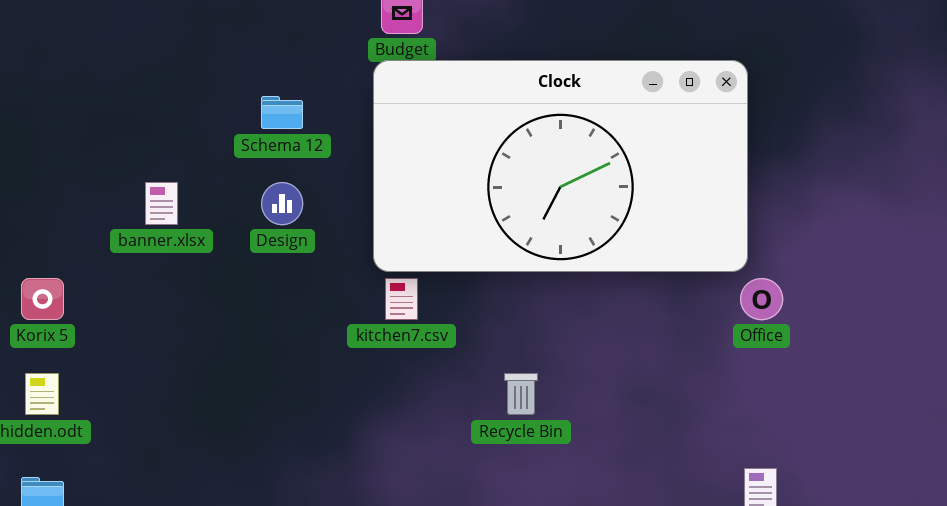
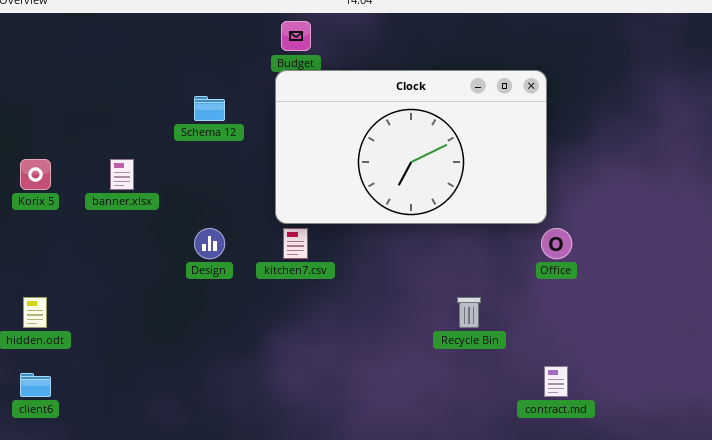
Design: [261,182,303,225] -> [194,228,225,259], moved
Korix 5: [21,278,64,320] -> [20,159,51,190], moved
Recycle Bin: [504,373,538,415] -> [457,297,481,328], moved

